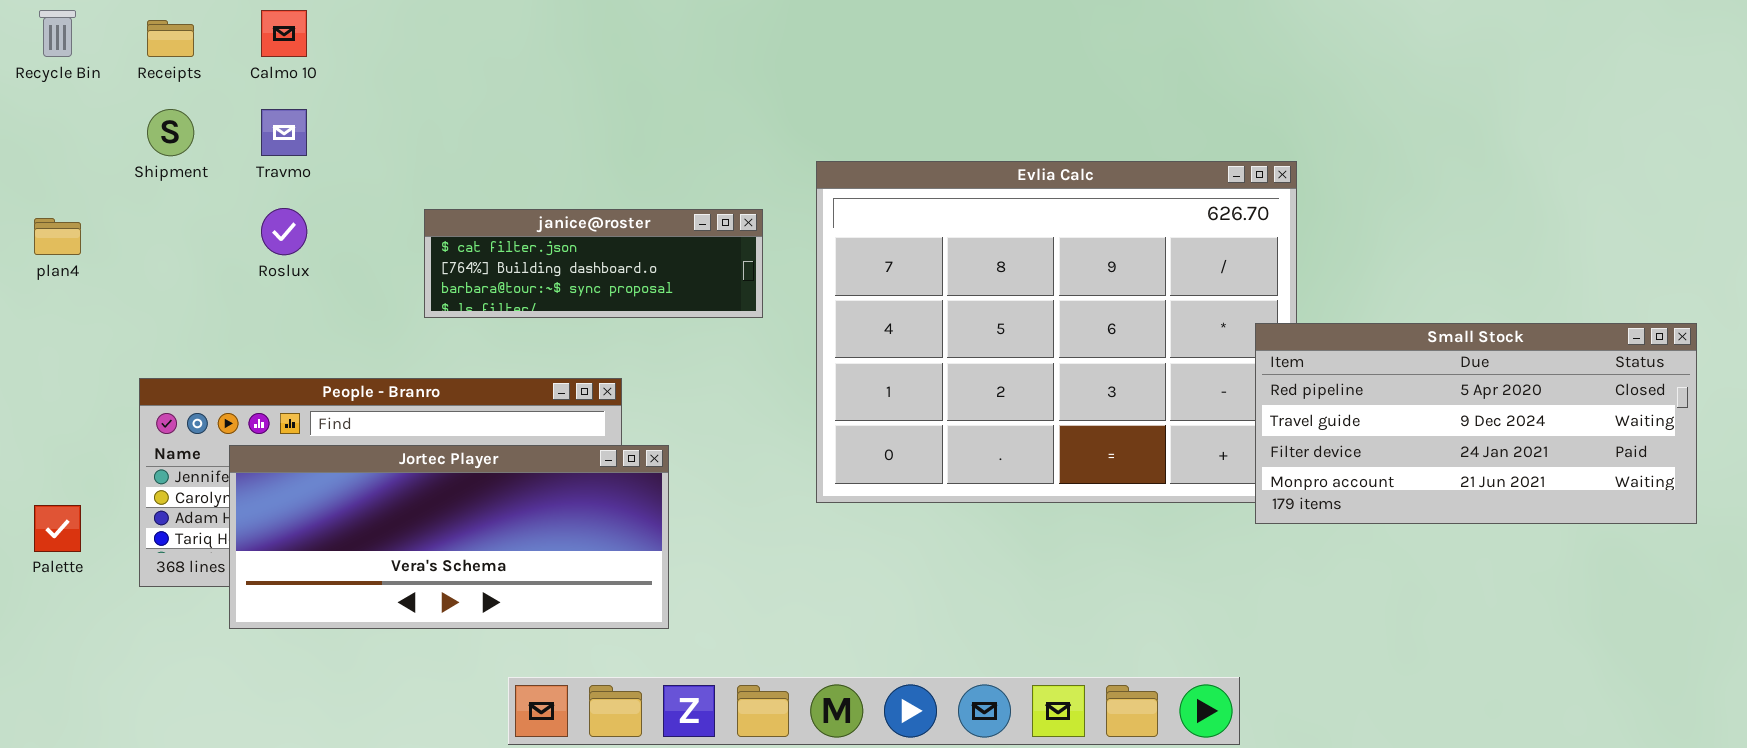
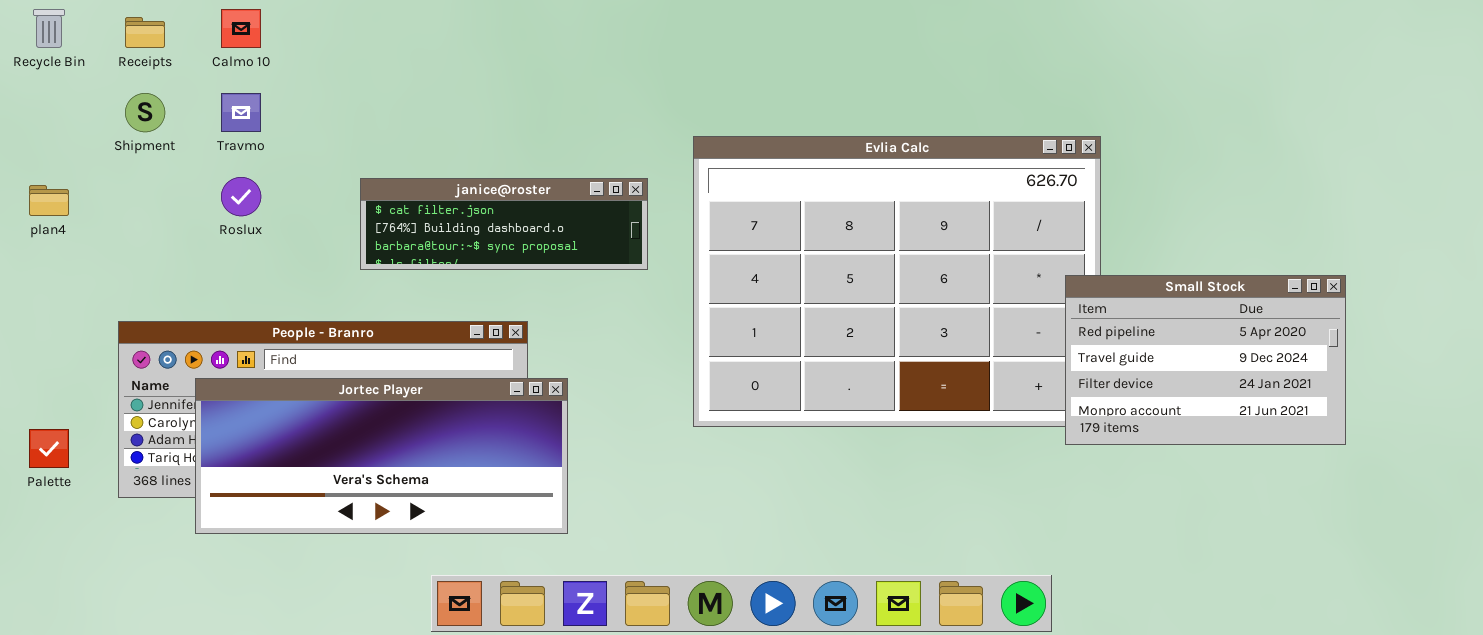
Small Stock: [1255,323,1697,524] -> [1065,275,1346,445], resized

